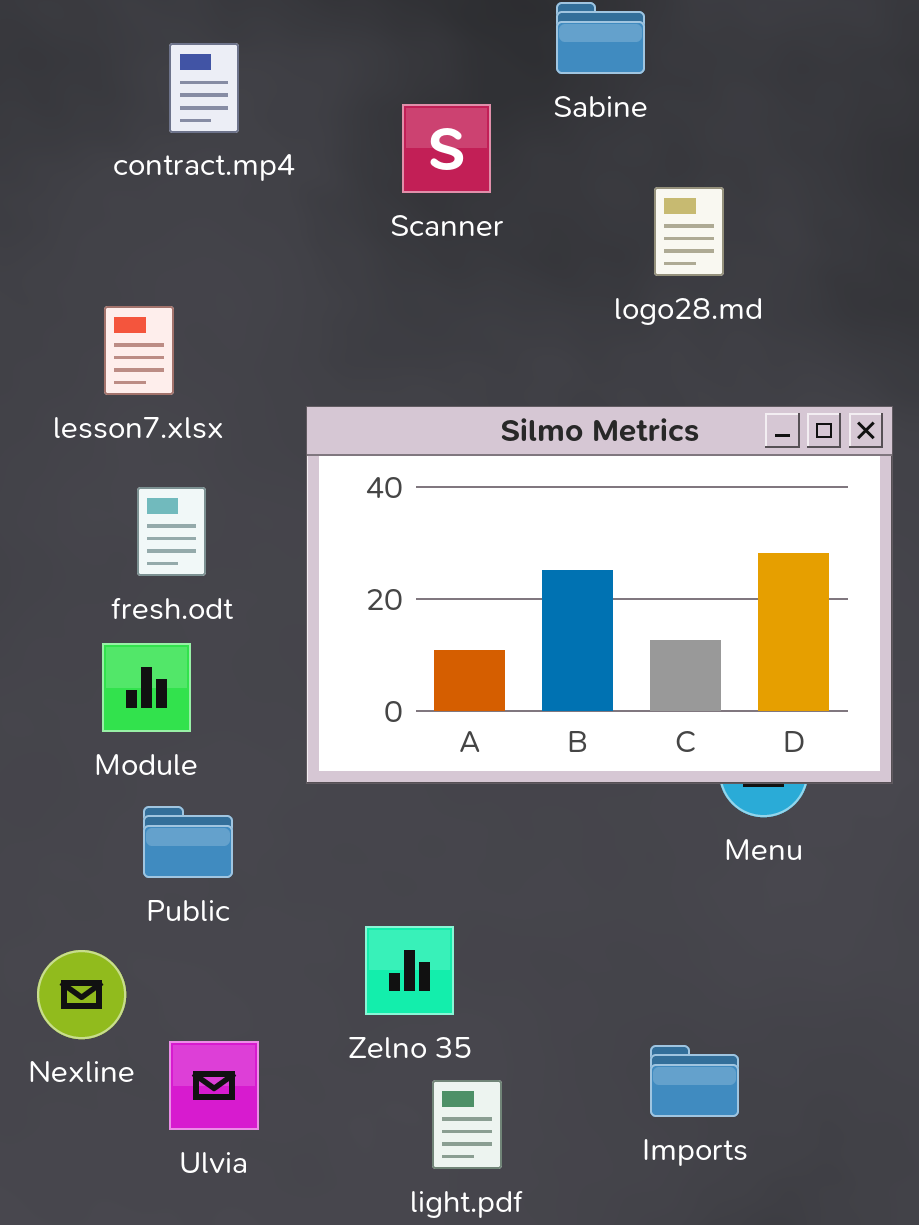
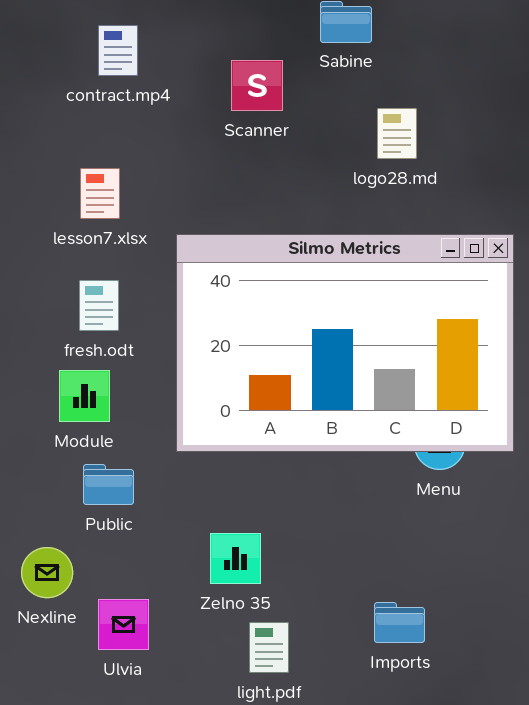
lesson7.xlsx: [104,306,174,395] -> [80,168,120,219], moved

